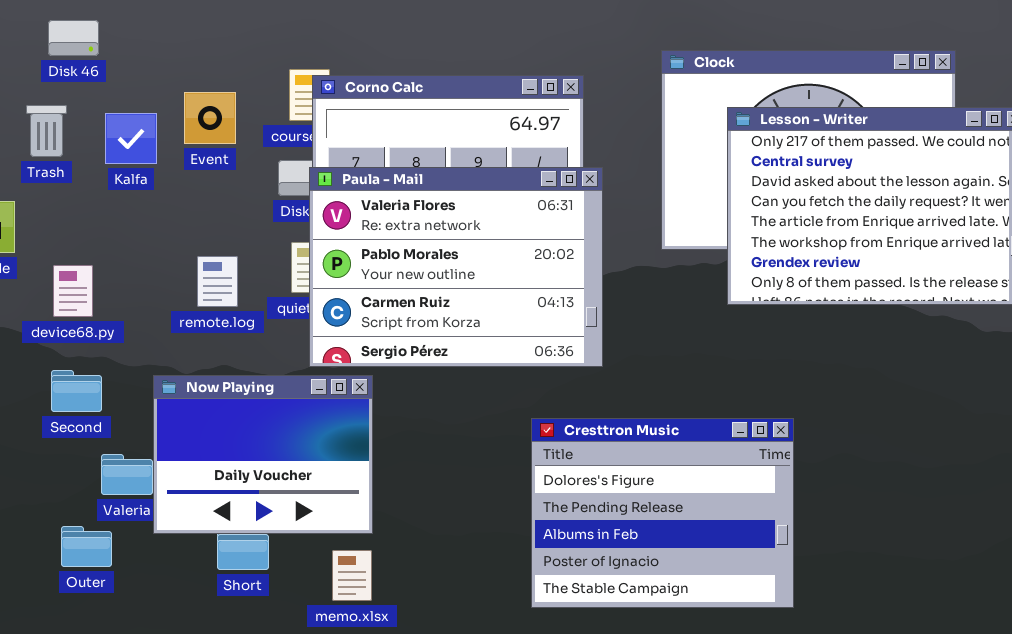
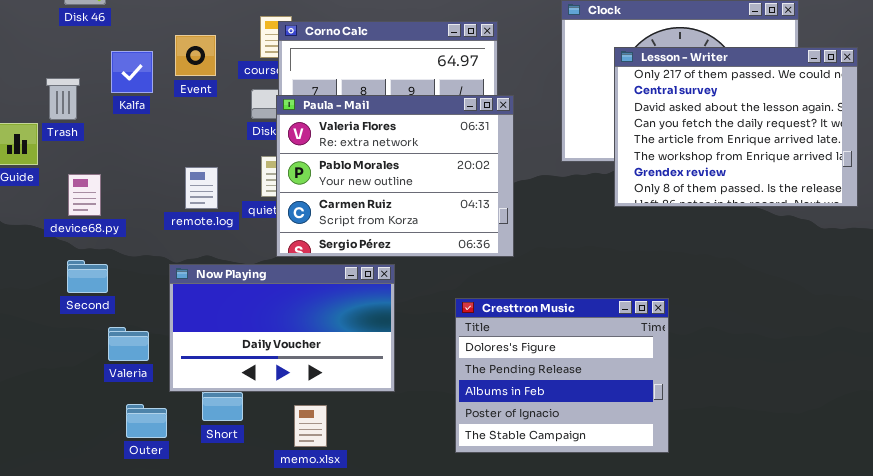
Trash: [26,105,67,157] -> [46,78,80,120], moved
Now Playing: [153,375,373,534] -> [169,264,395,392], moved, resized
Outer: [61,526,112,567] -> [126,404,167,438], moved

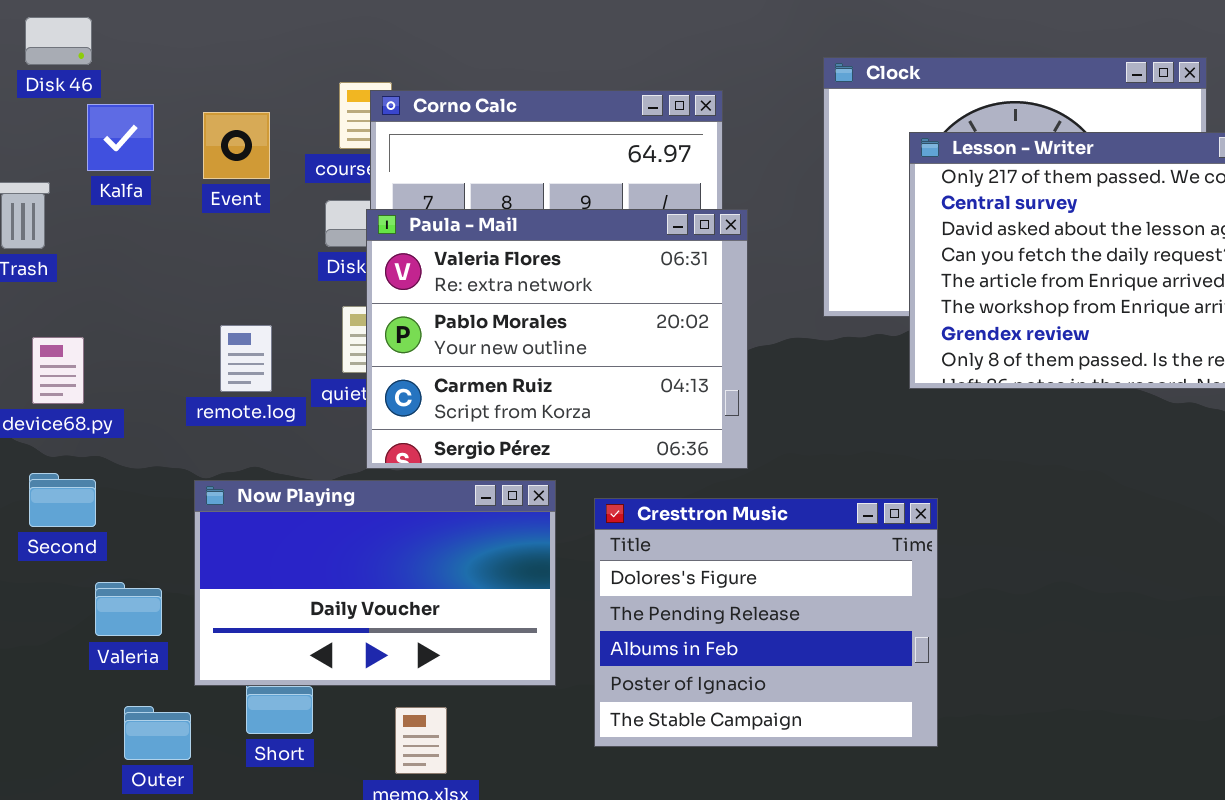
Kalfa: [111,51,153,93] -> [87,104,154,171], moved
Cresttron Music: [455,298,669,453] -> [594,498,938,747], moved

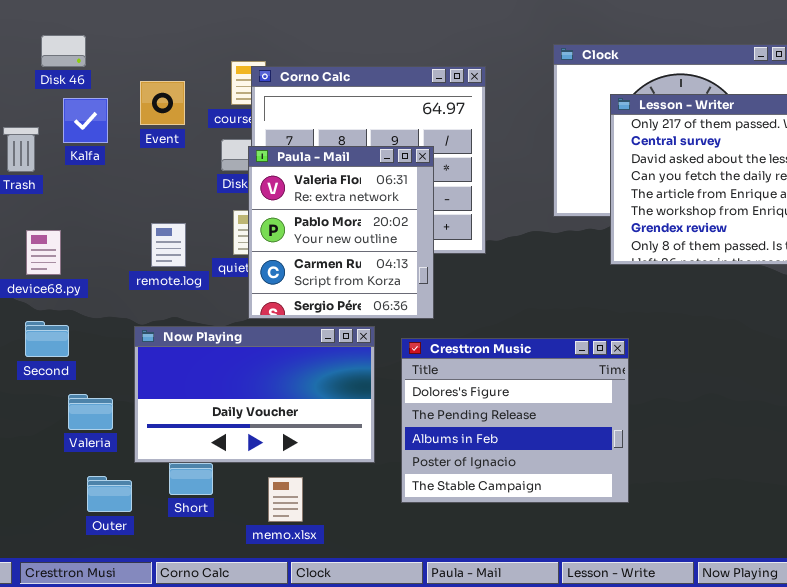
Disk 46: [25,17,92,65] -> [41,35,86,67], moved
Kalfa: [87,104,154,171] -> [63,98,108,143], moved
Paula - Mail: [366,209,748,469] -> [248,146,434,319], resized

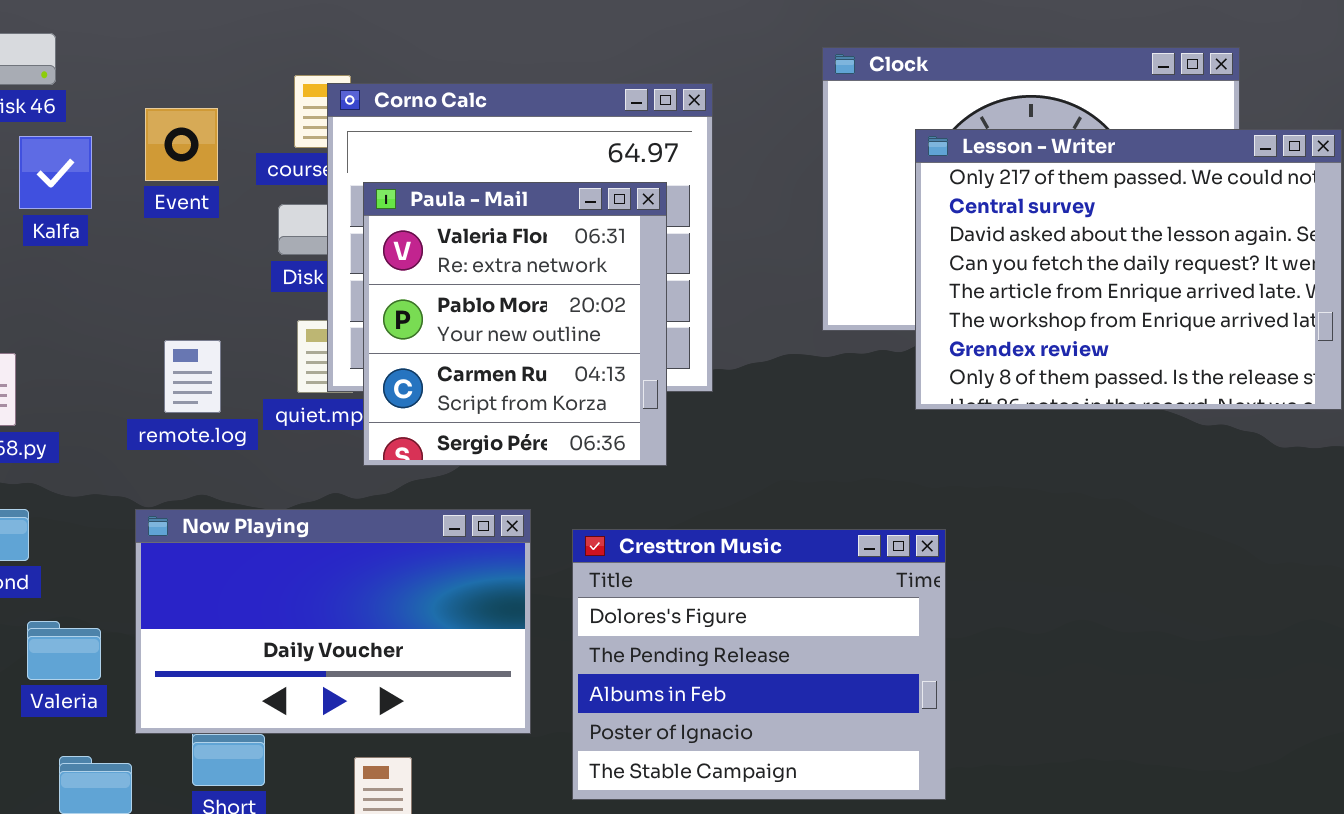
Paula - Mail: [248,146,434,319] -> [363,182,667,466], moved

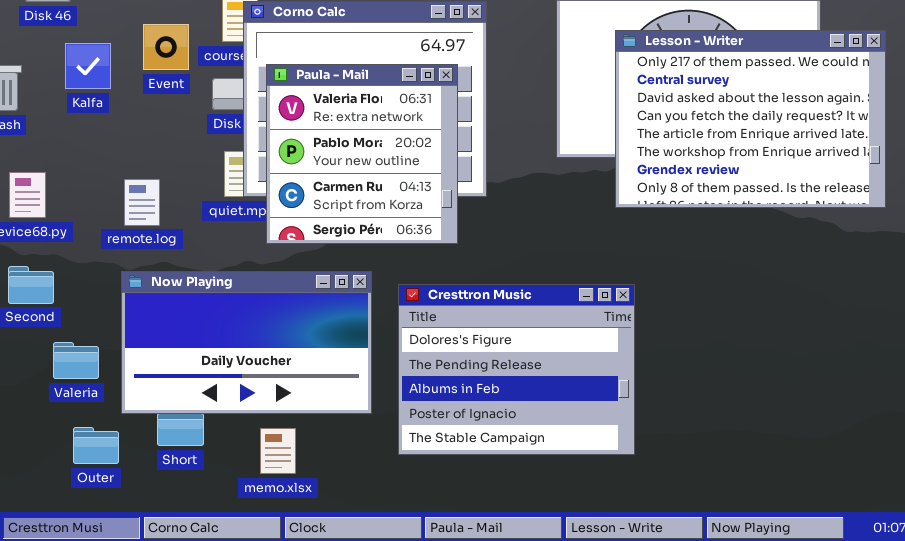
Event: [145,108,218,181] -> [143,24,189,70], moved
Kalfa: [19,136,92,209] -> [65,43,111,89], moved
remote.log: [164,340,221,413] -> [124,179,160,226], moved

